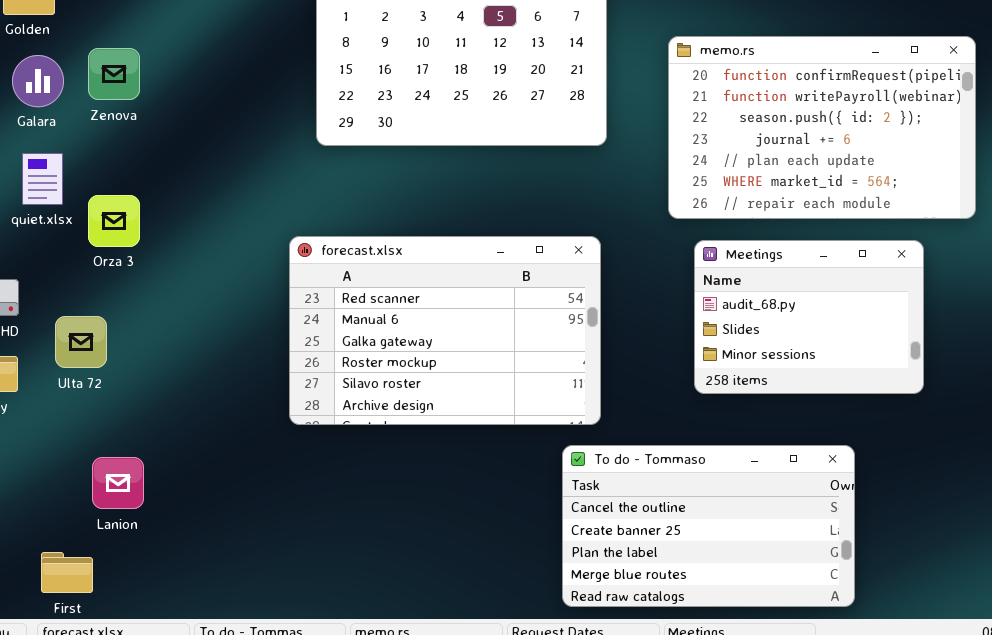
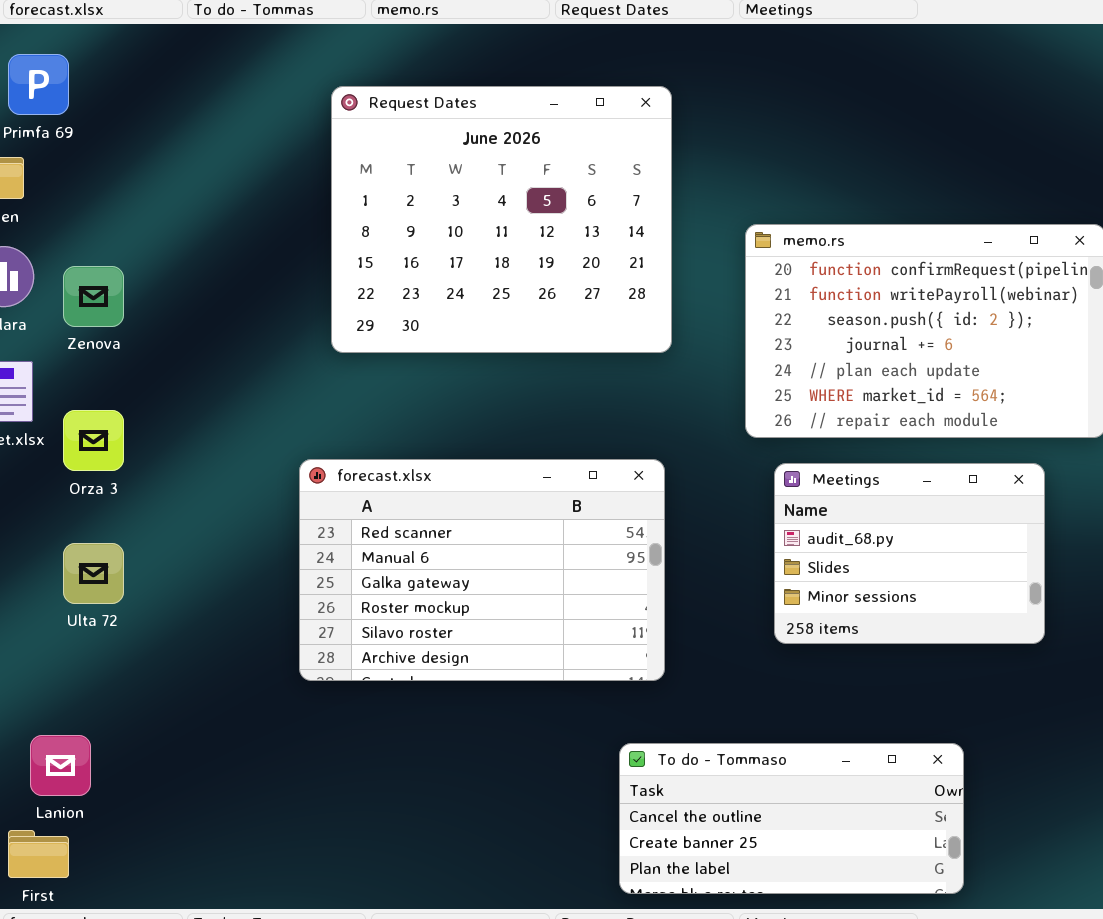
Zenova: [88,48,140,100] -> [63,266,124,327], moved
Ulta 72: [55,316,107,368] -> [63,543,124,604], moved
To do - Tommaso: [562,445,855,607] -> [619,743,964,894], resized
Lanion: [92,457,144,509] -> [30,735,91,796], moved

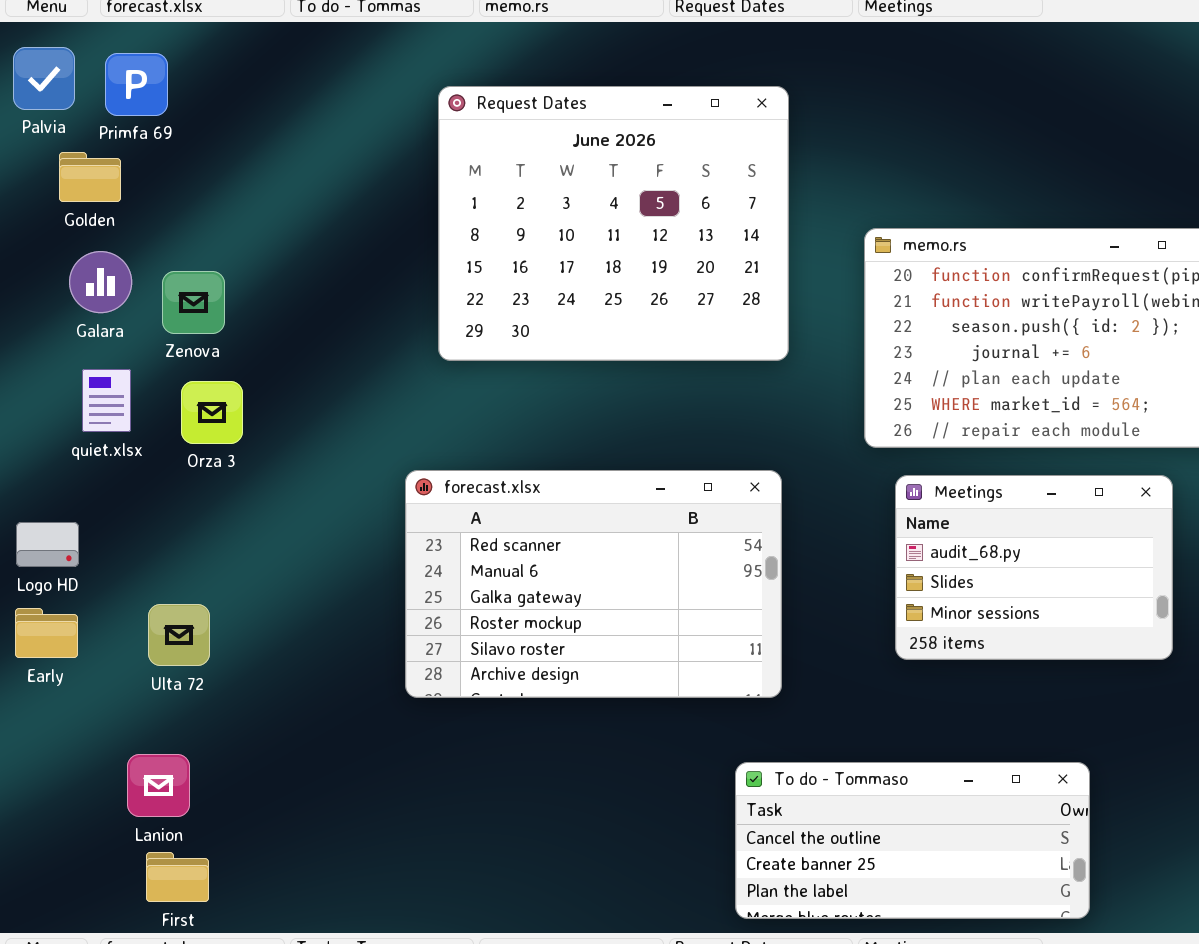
Orza 3: [63,410,124,471] -> [181,381,243,444], moved
Ulta 72: [63,543,124,604] -> [148,604,210,666], moved
First: [8,830,69,878] -> [146,852,209,902], moved

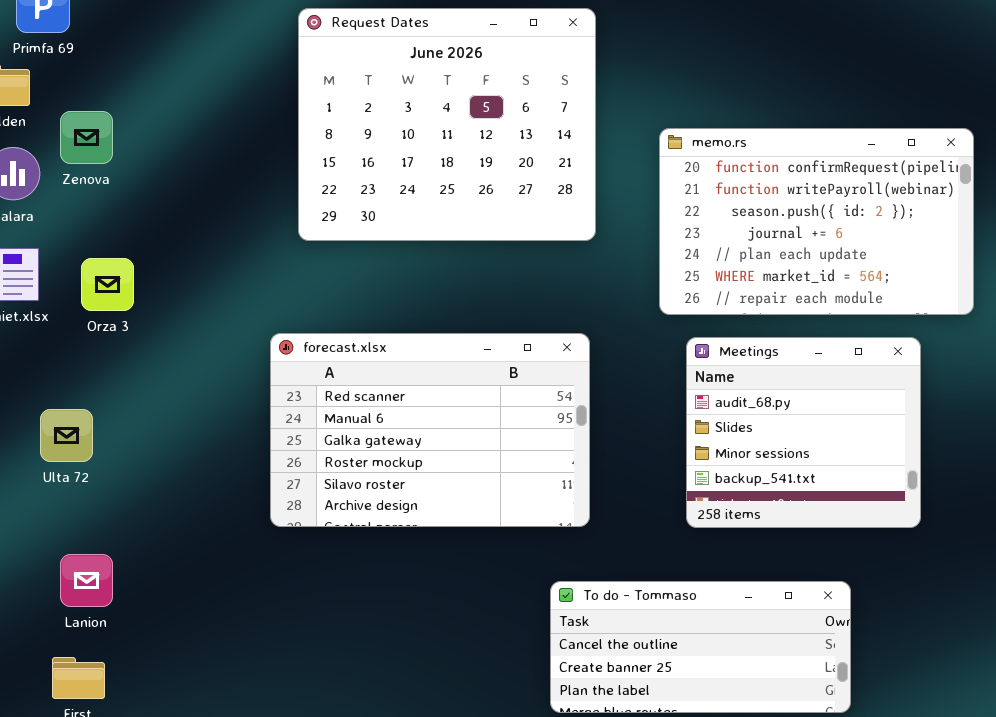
Zenova: [162,271,225,334] -> [60,111,113,164], moved
Meetings: [895,475,1173,660] -> [686,337,921,528], resized
Ulta 72: [148,604,210,666] -> [40,409,93,462], moved
Lanion: [127,754,190,817] -> [60,554,113,607], moved

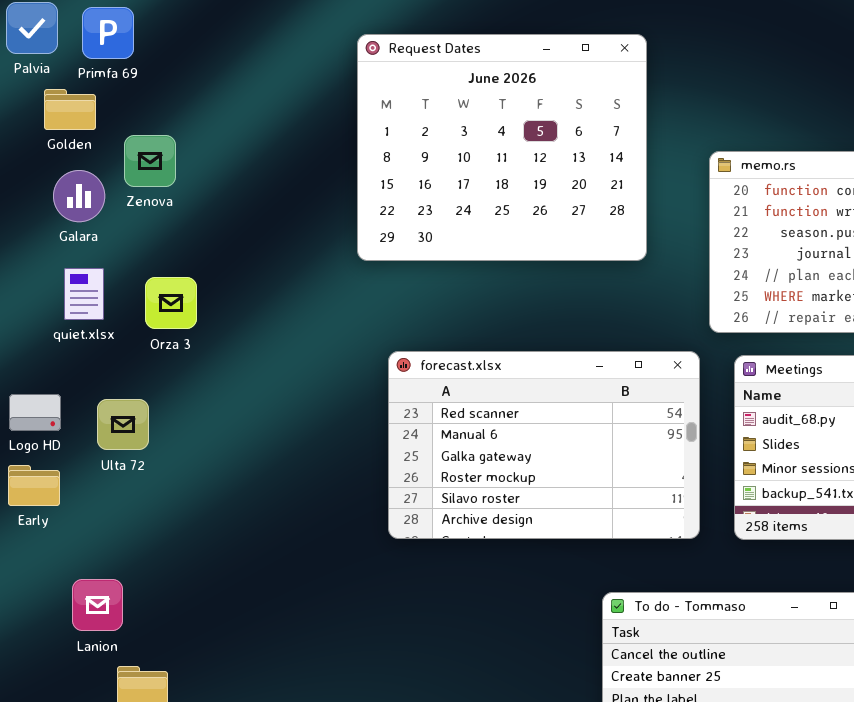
forecast.xlsx: [270,333,590,527] -> [388,351,700,539], moved
Ulta 72: [40,409,93,462] -> [97,399,149,450], moved
Lanion: [60,554,113,607] -> [72,579,123,631], moved

